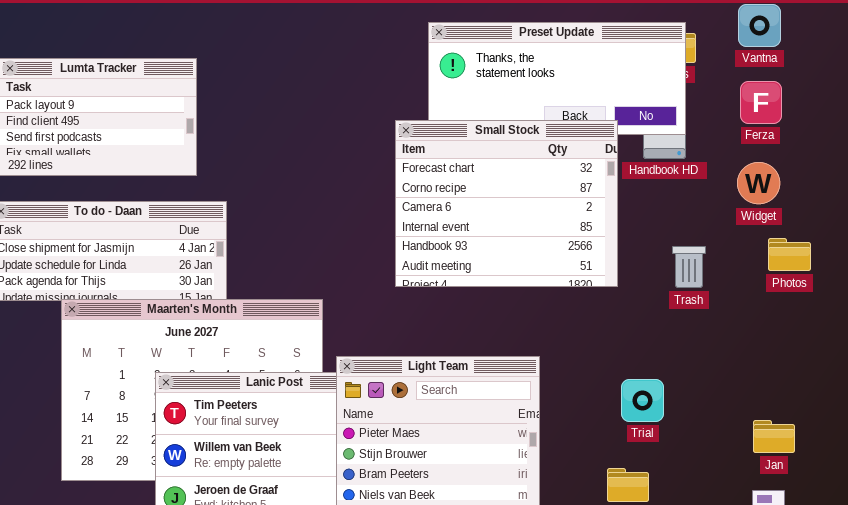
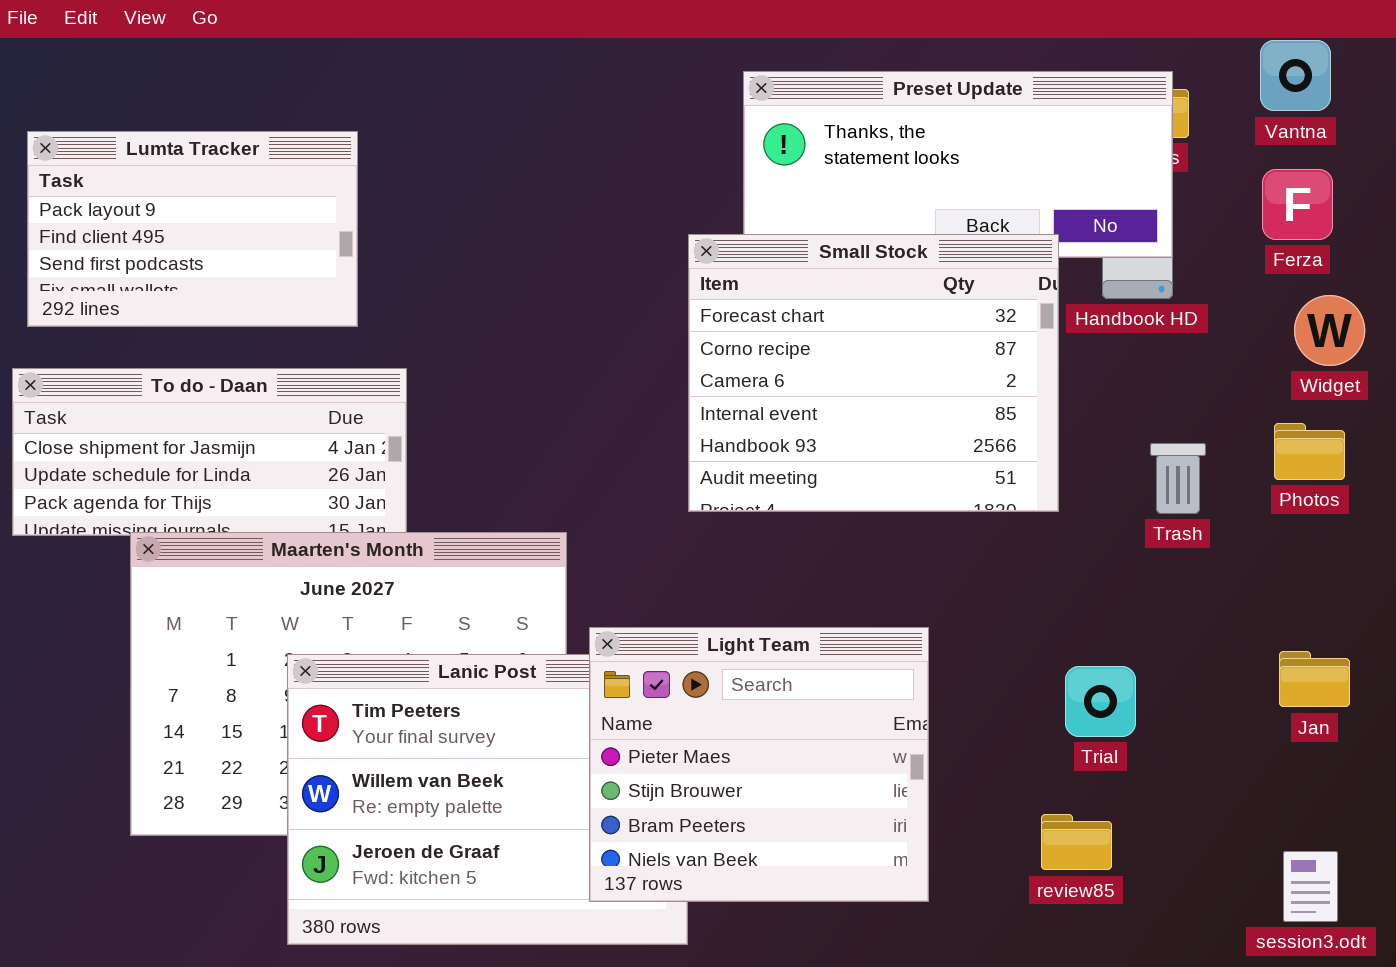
Widget: [737,162,780,204] -> [1294,295,1365,366], moved
Photos: [768,238,811,271] -> [1274,423,1345,480], moved
Jan: [753,420,795,453] -> [1279,651,1350,707], moved

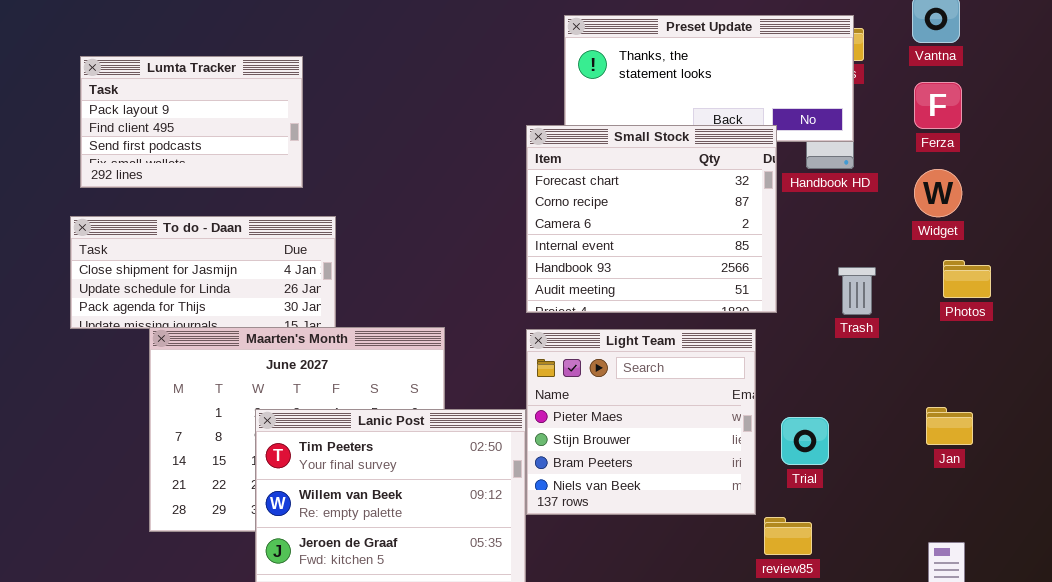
Widget: [1294,295,1365,366] -> [914,169,962,217], moved
Photos: [1274,423,1345,480] -> [943,260,991,298], moved
Light Team: [589,627,929,902] -> [526,329,756,515], moved

